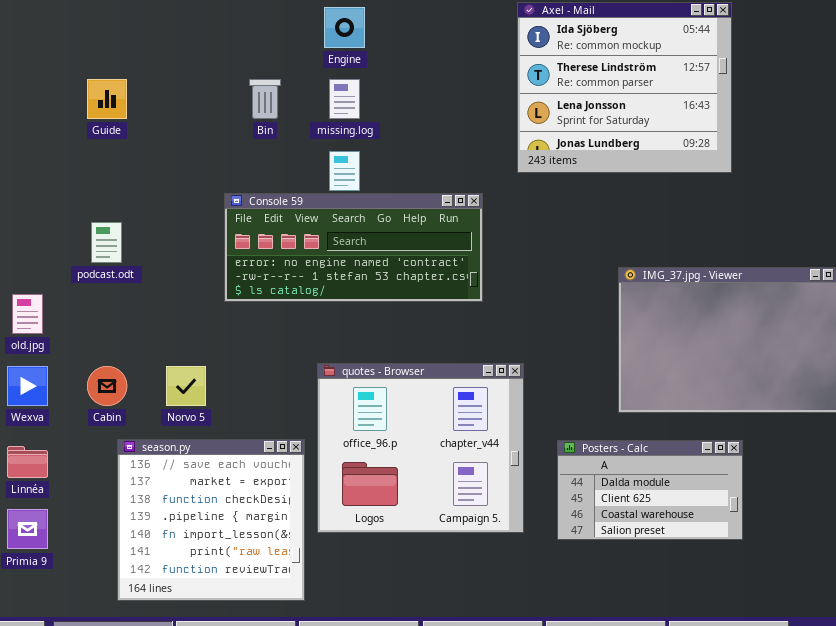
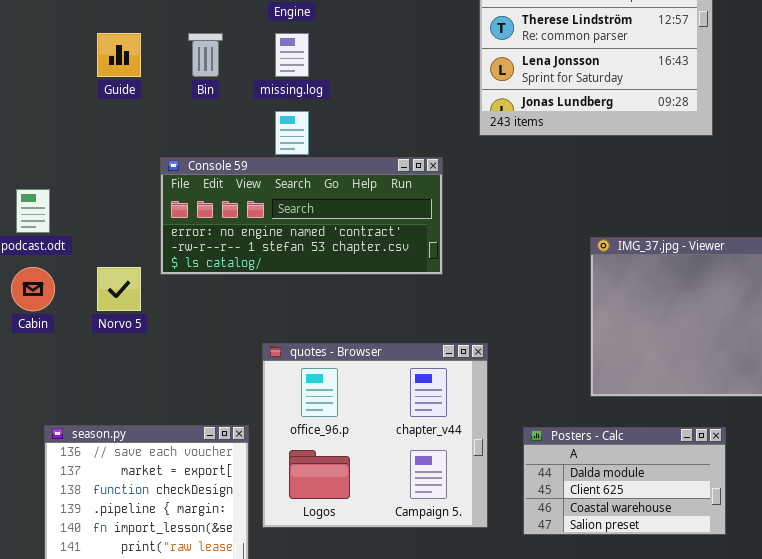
Guide: [87,79,127,119] -> [97,33,141,77], moved
Cabin: [87,366,127,406] -> [11,267,55,311], moved
Norvo 5: [166,366,206,406] -> [97,267,141,311], moved

